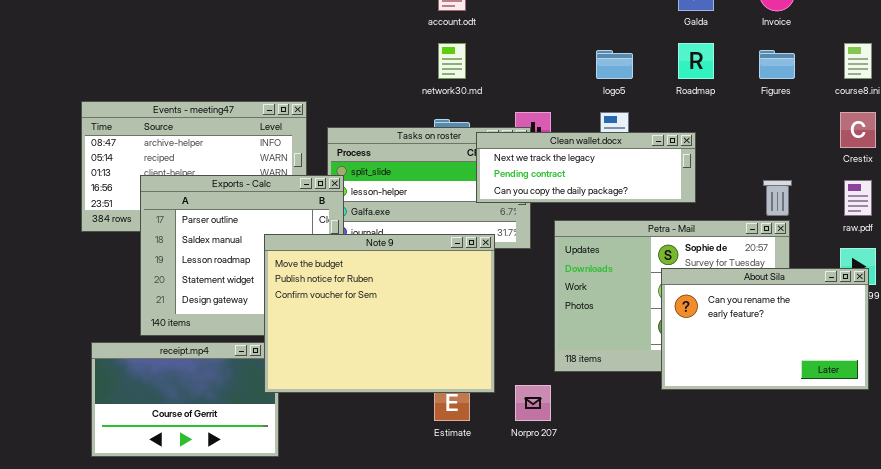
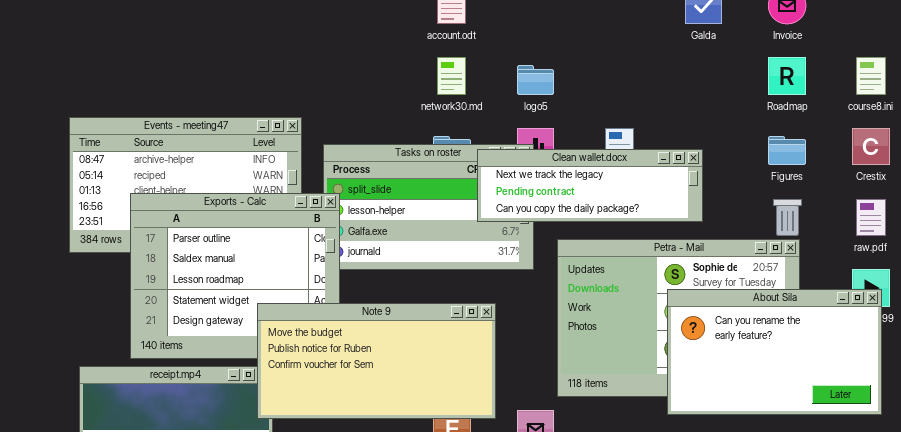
Roadmap: [678,43,714,79] -> [768,57,806,95], moved
logo5: [596,50,633,79] -> [517,65,554,95], moved
Figures: [759,50,795,79] -> [768,136,806,165], moved
Note 9: [264,234,495,393] -> [257,303,496,419], resized

